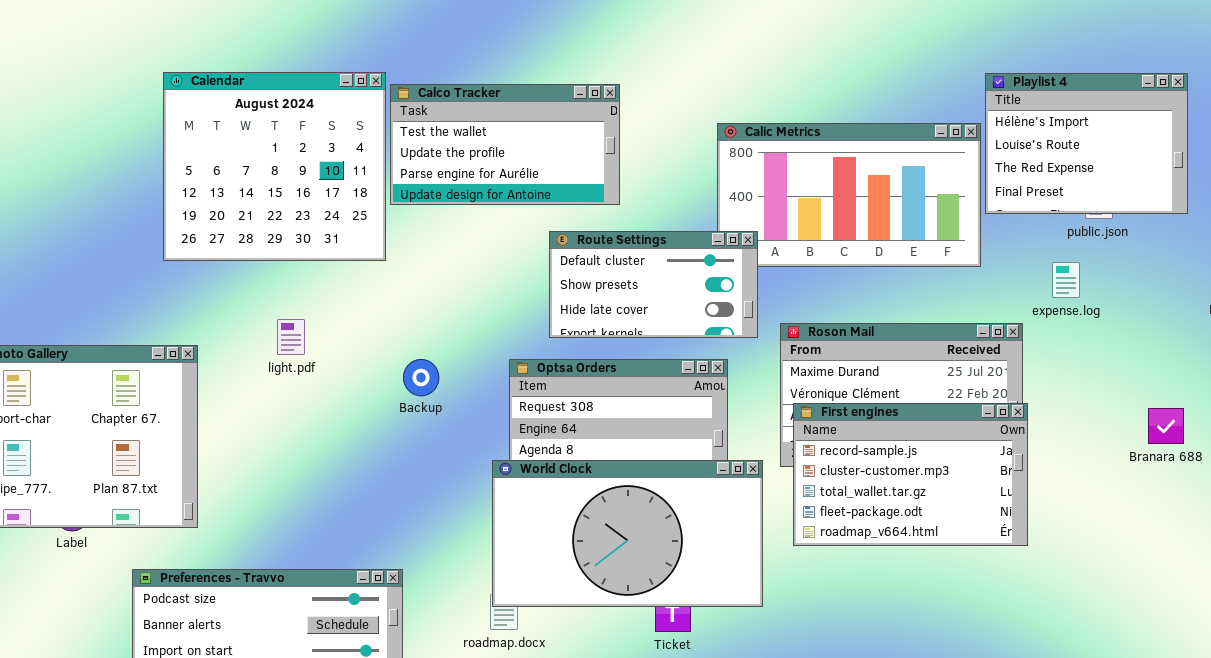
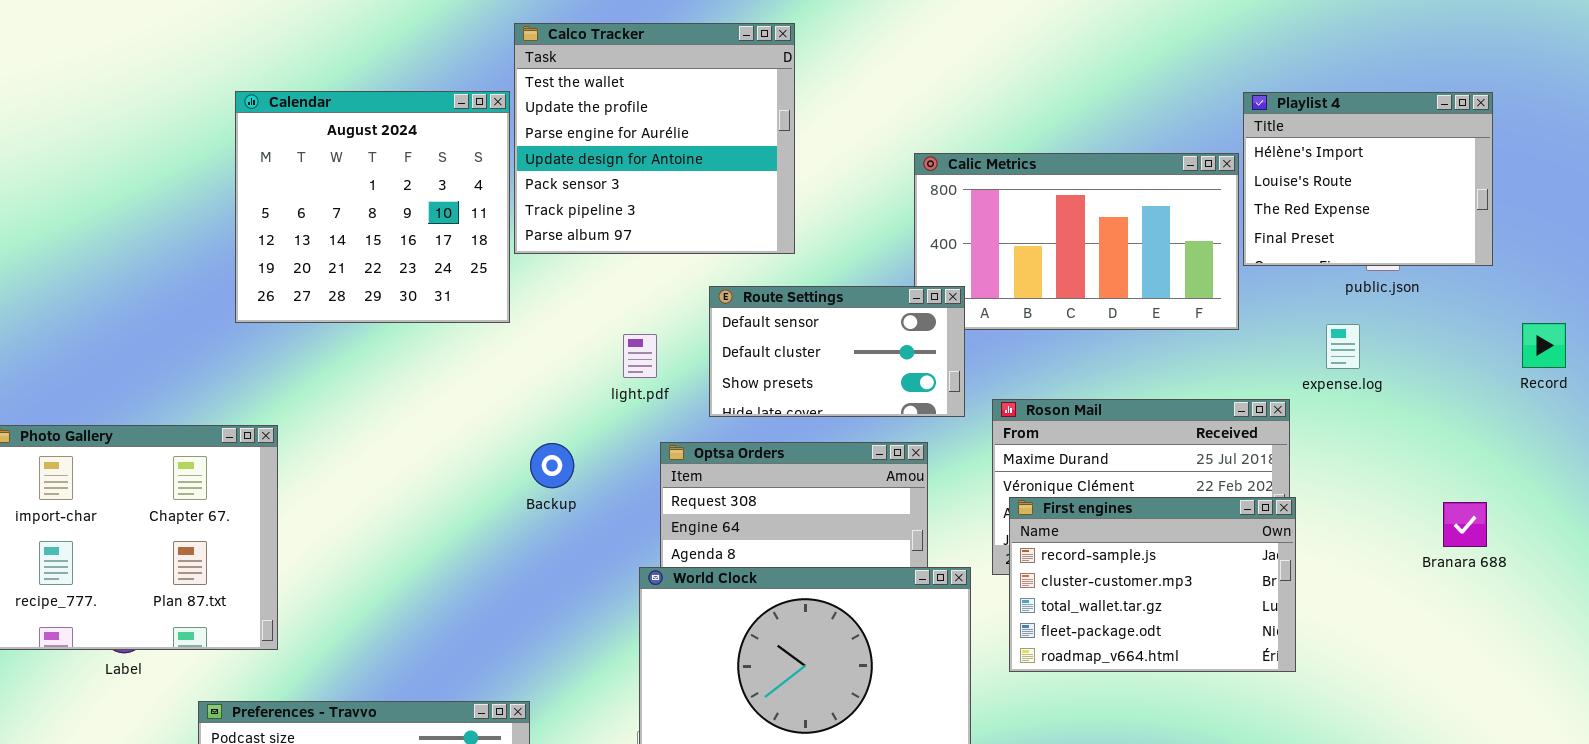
Calco Tracker: [390,84,620,205] -> [514,23,795,254], resized
Route Settings: [549,231,758,338] -> [709,286,965,417], scrolled up 1 row
light.pdf: [277,319,305,355] -> [623,334,657,378], moved

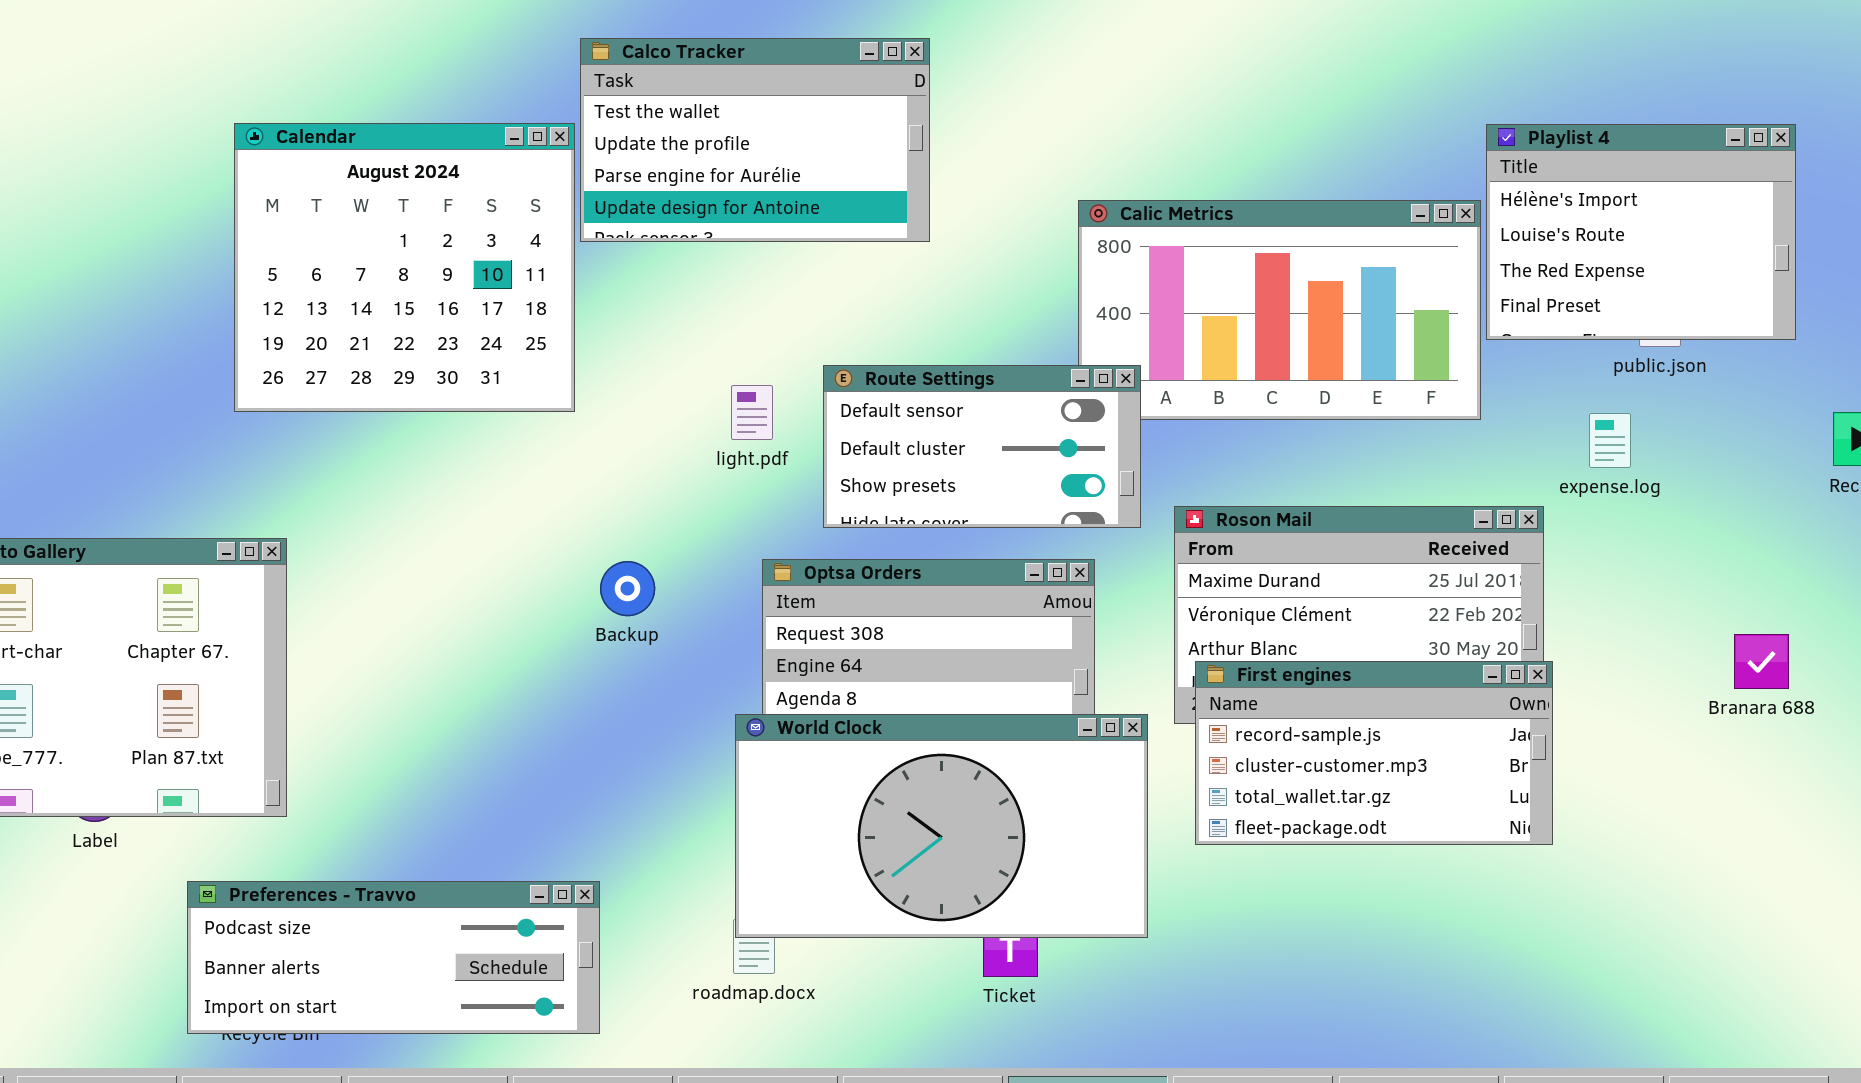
Calco Tracker: [514,23,795,254] -> [580,38,930,242], resized
light.pdf: [623,334,657,378] -> [731,385,773,440], moved
First engines: [1009,497,1296,672] -> [1195,661,1553,845], resized

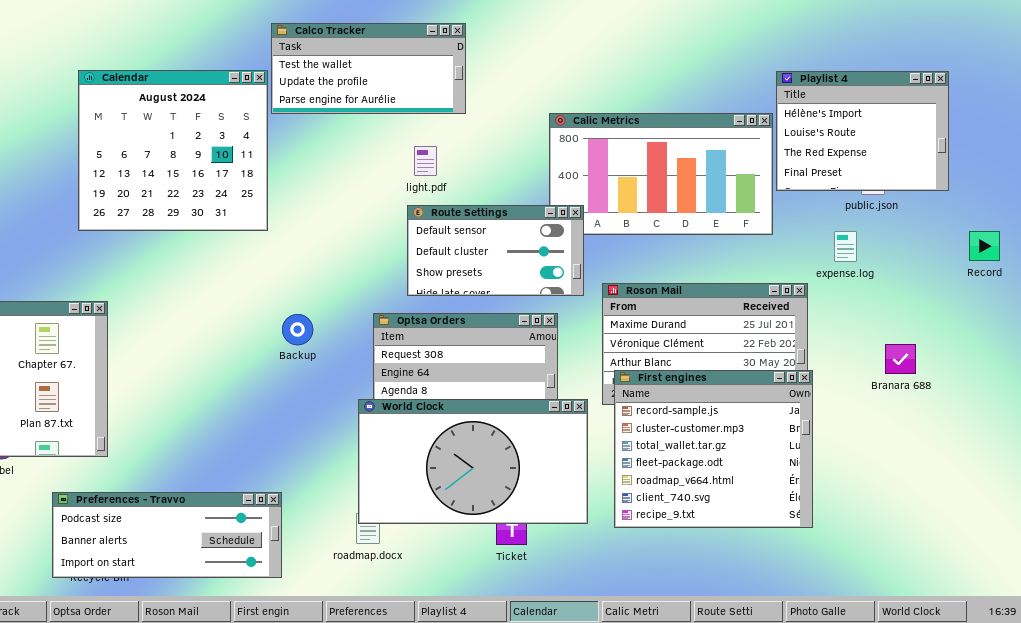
Calco Tracker: [580,38,930,242] -> [271,23,466,114], resized
light.pdf: [731,385,773,440] -> [414,146,437,176], moved
Branara 688: [1734,634,1789,689] -> [885,344,916,374], moved
First engines: [1195,661,1553,845] -> [614,370,813,528], resized

